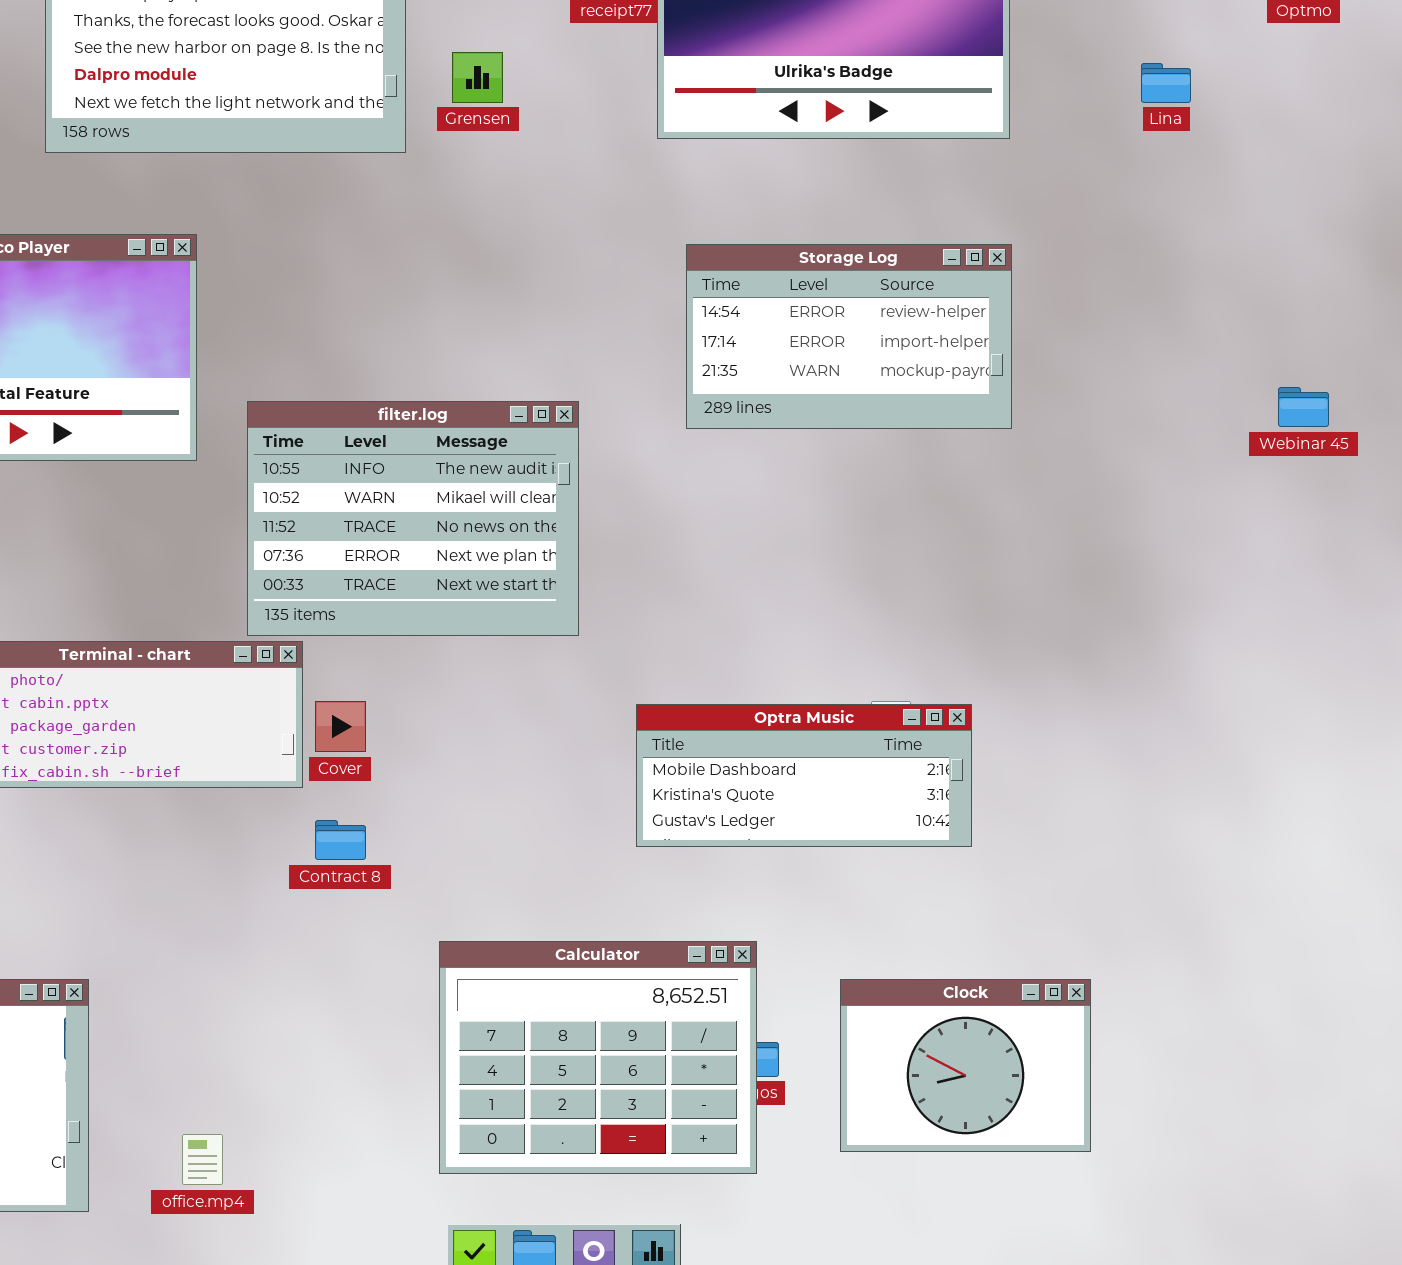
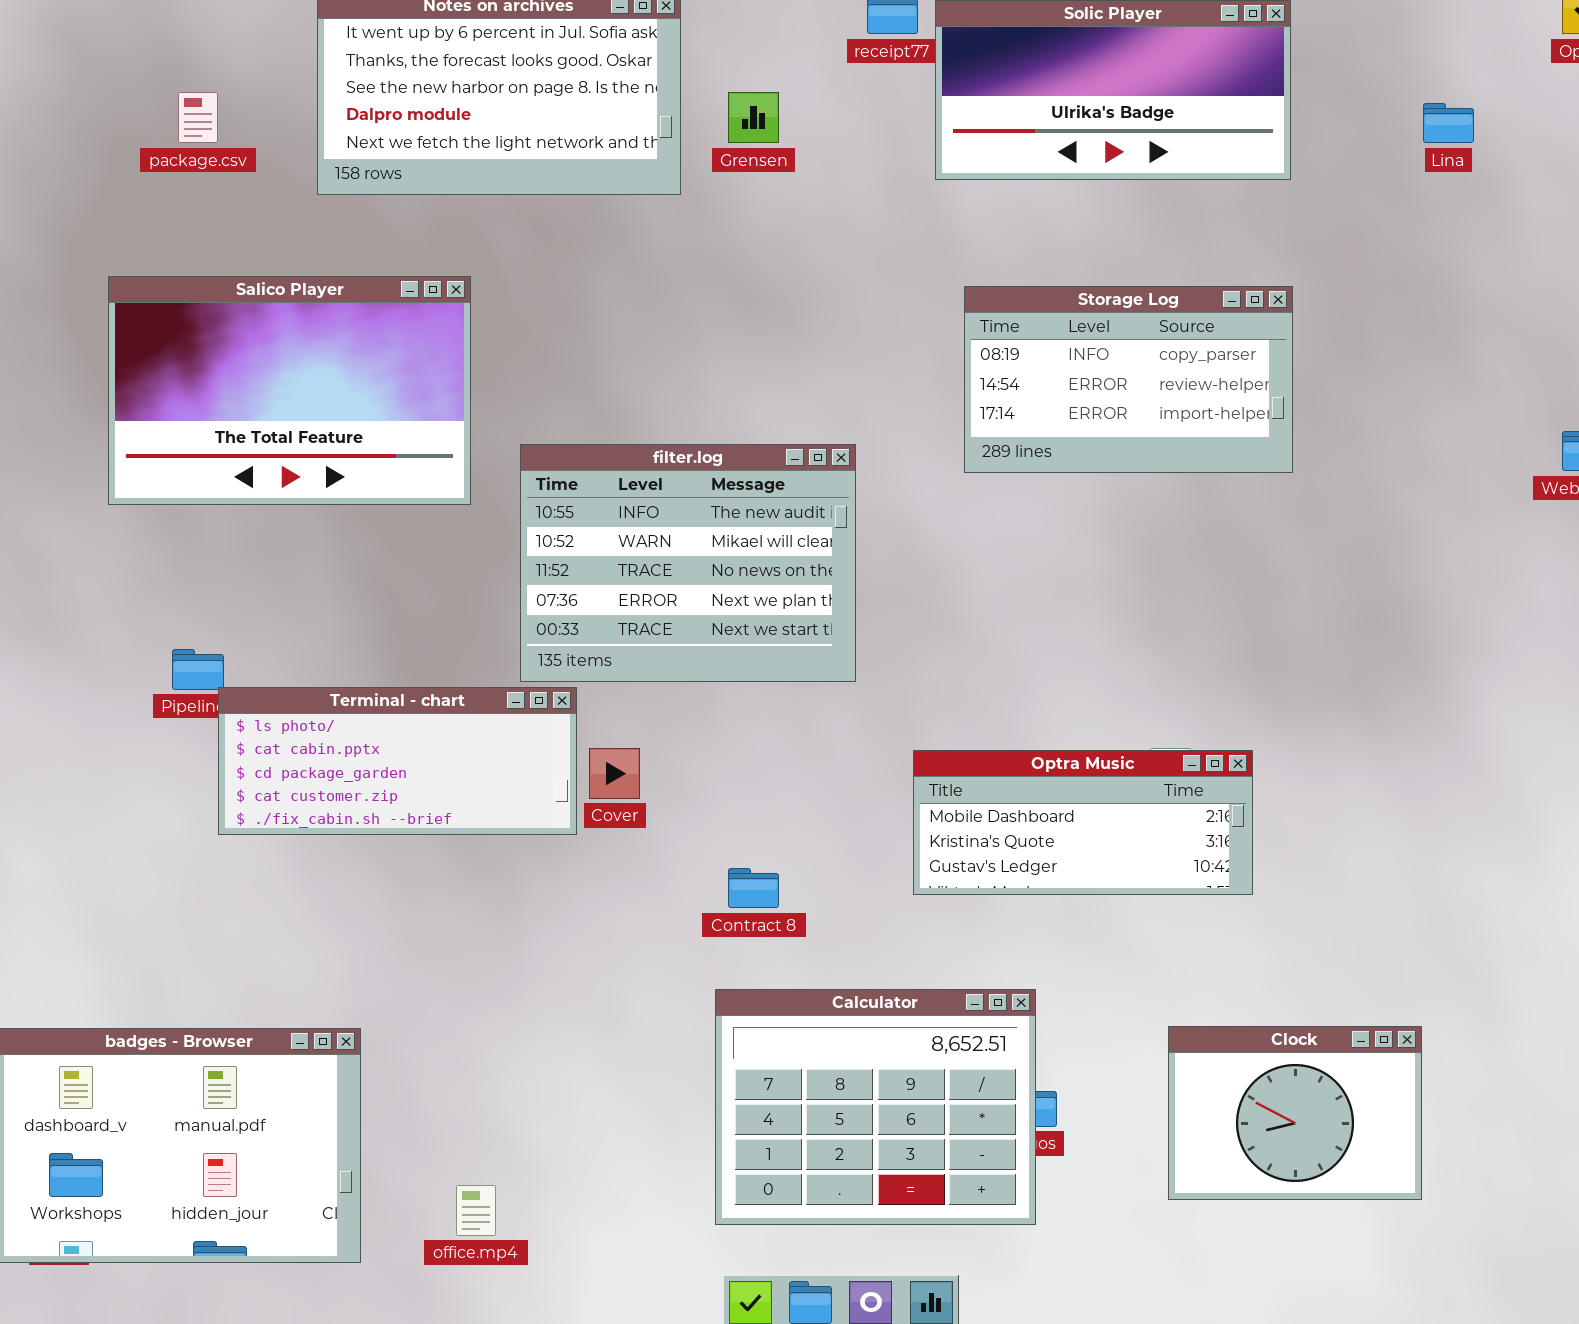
Storage Log: [686,244,1012,429] -> [964,286,1293,473], scrolled up 1 row
Contract 8: [315,820,366,860] -> [728,868,779,908], moved
Clock: [840,979,1091,1152] -> [1168,1026,1422,1200], moved

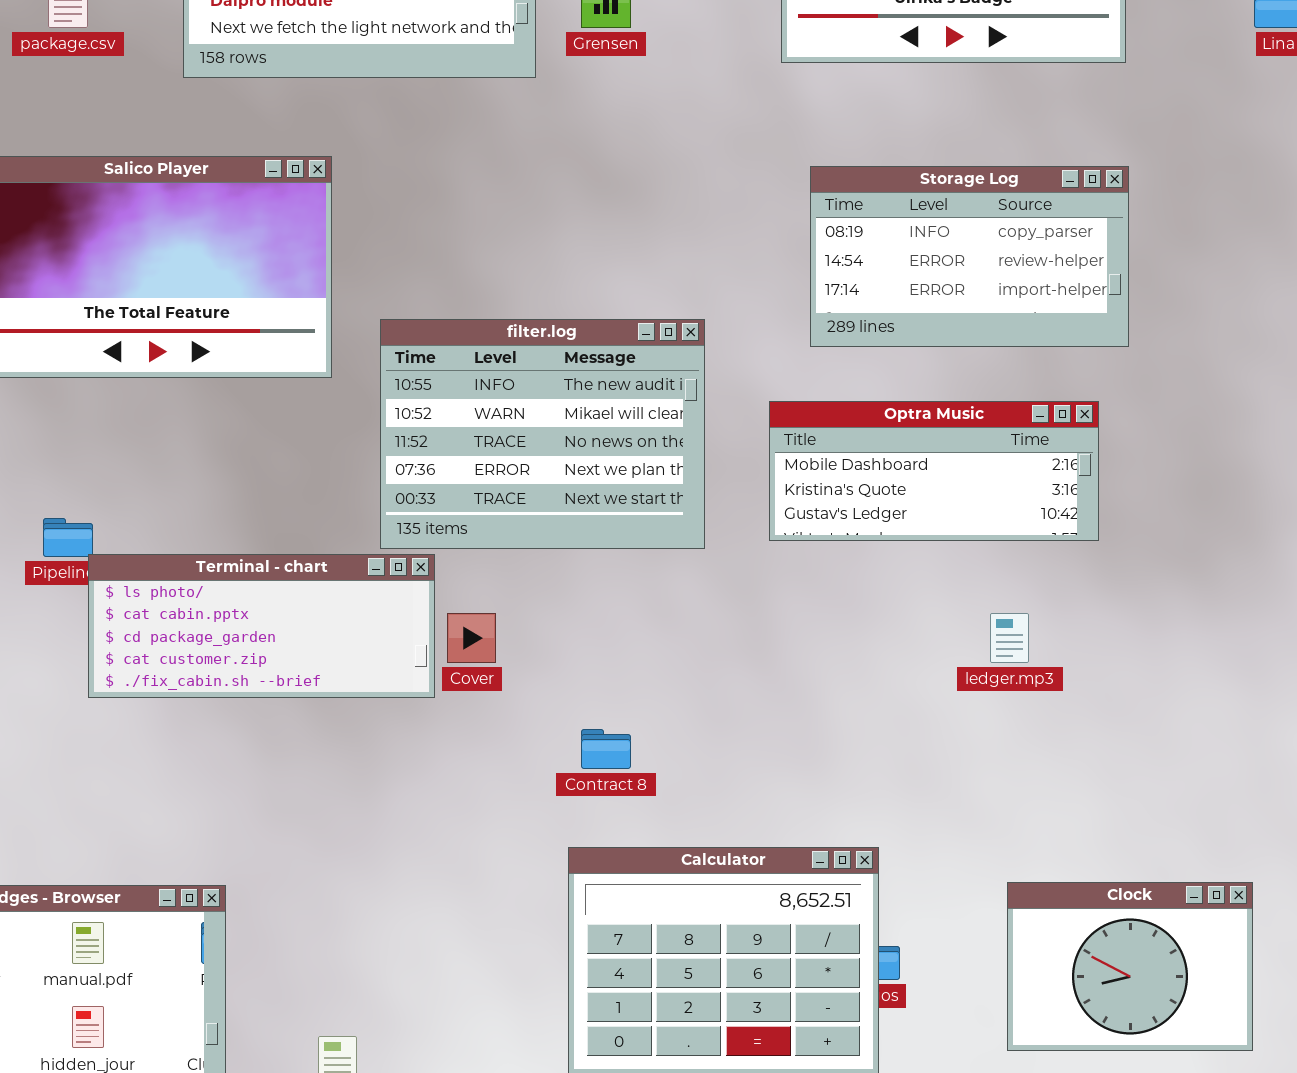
Optra Music: [913,750,1253,895] -> [769,401,1099,541], moved

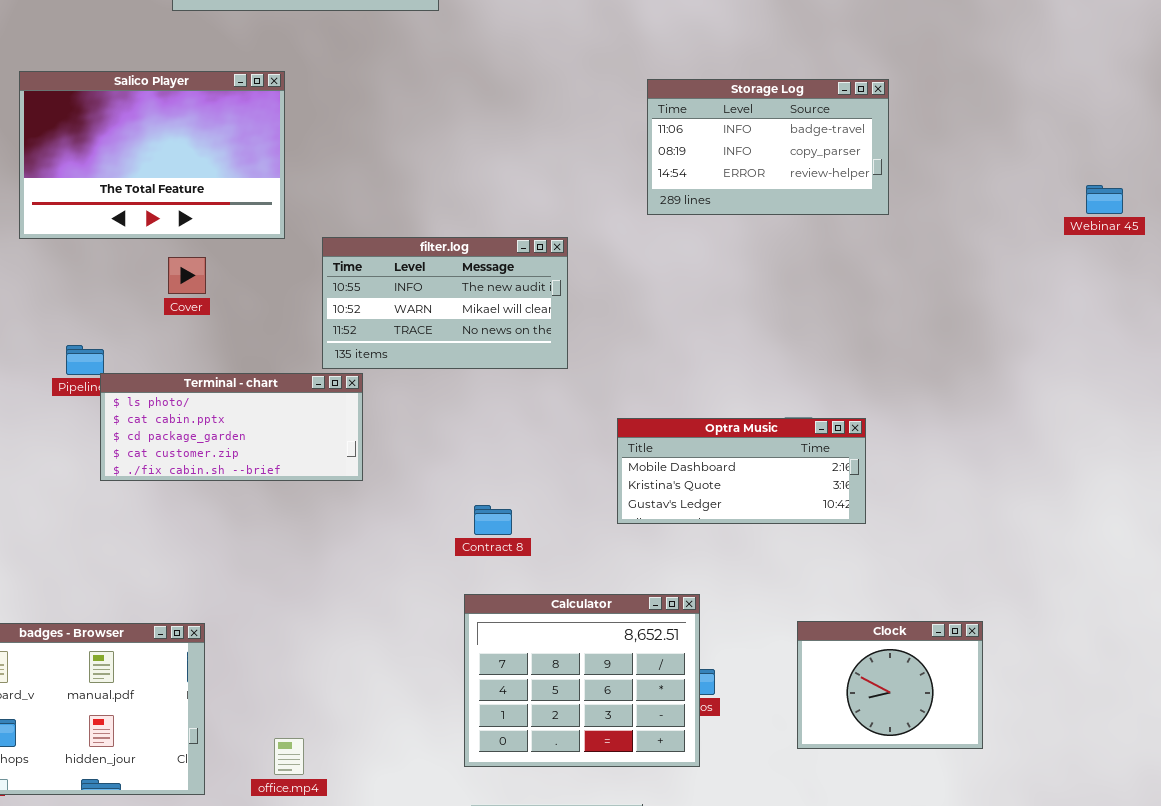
Storage Log: [810,166,1129,347] -> [647,79,889,215], scrolled up 1 row
filter.log: [380,319,705,549] -> [322,237,568,369], resized
Optra Music: [769,401,1099,541] -> [617,418,866,524], moved
Cover: [447,613,496,663] -> [168,257,206,294], moved

